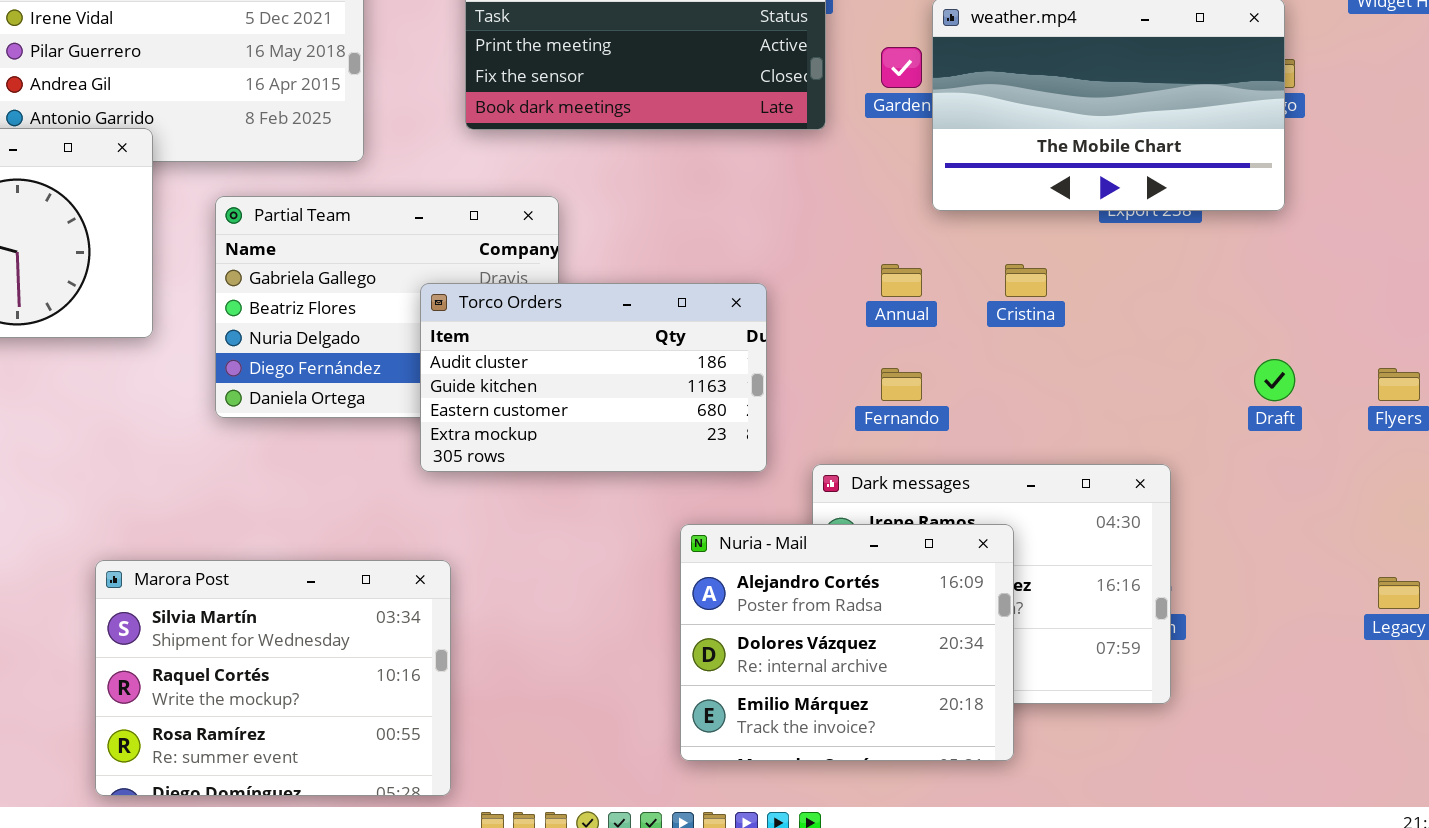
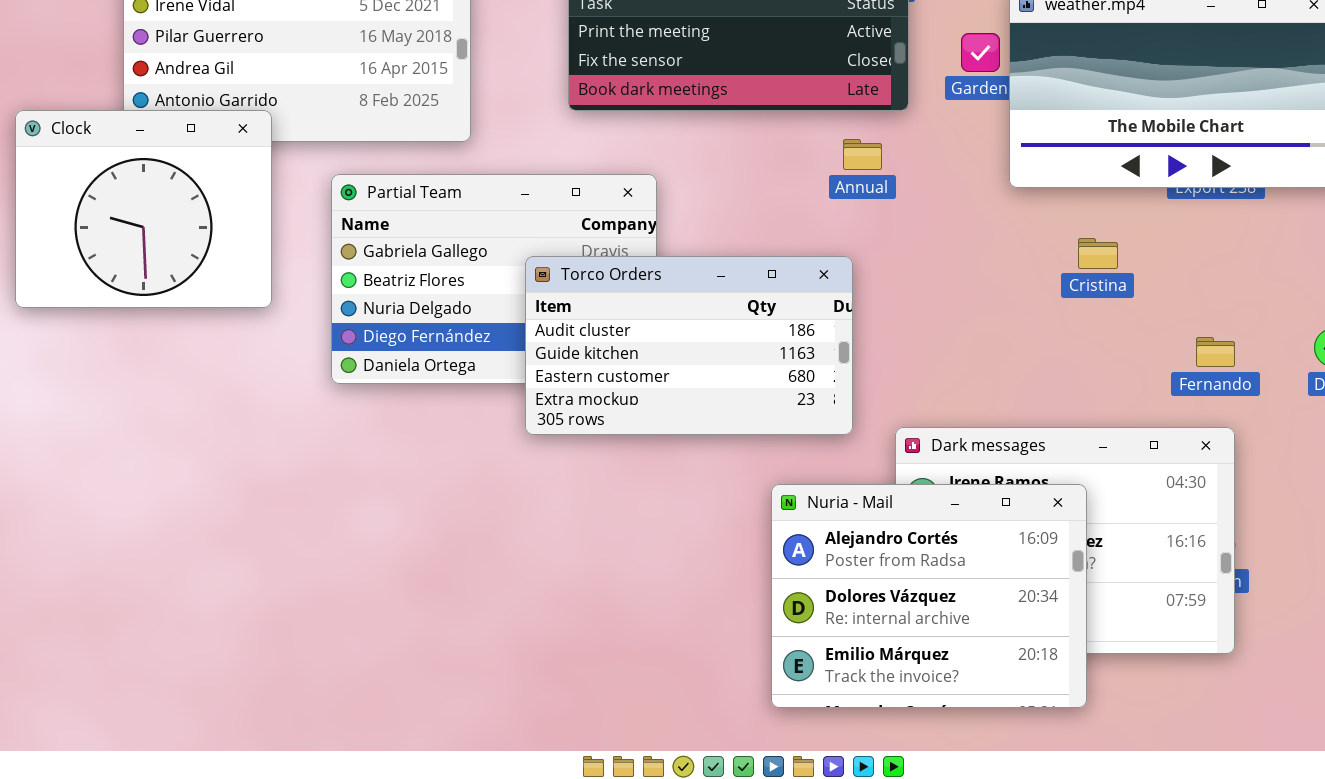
Annual: [881,264,922,297] -> [843,139,882,170], moved
Fernando: [881,368,922,401] -> [1196,337,1235,367], moved
Marora Post: [95,560,451,796] -> none, closed

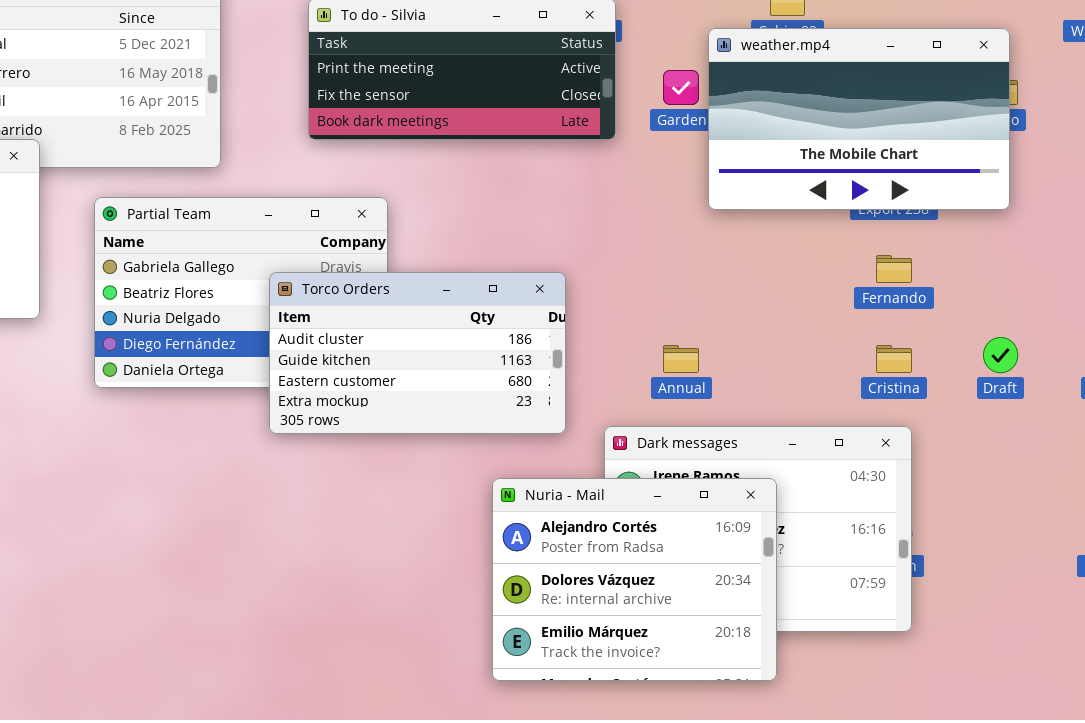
Annual: [843,139,882,170] -> [663,345,699,373], moved
Cristina: [1078,238,1118,269] -> [876,345,912,373], moved
Fernando: [1196,337,1235,367] -> [876,255,912,283], moved

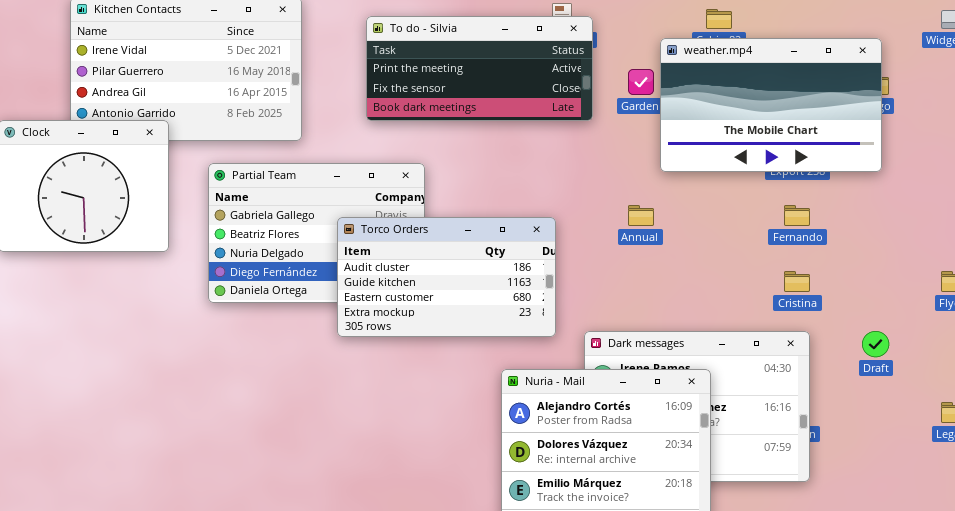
Draft: [983,337,1018,373] -> [862,331,889,357], moved
Annual: [663,345,699,373] -> [628,205,654,226], moved

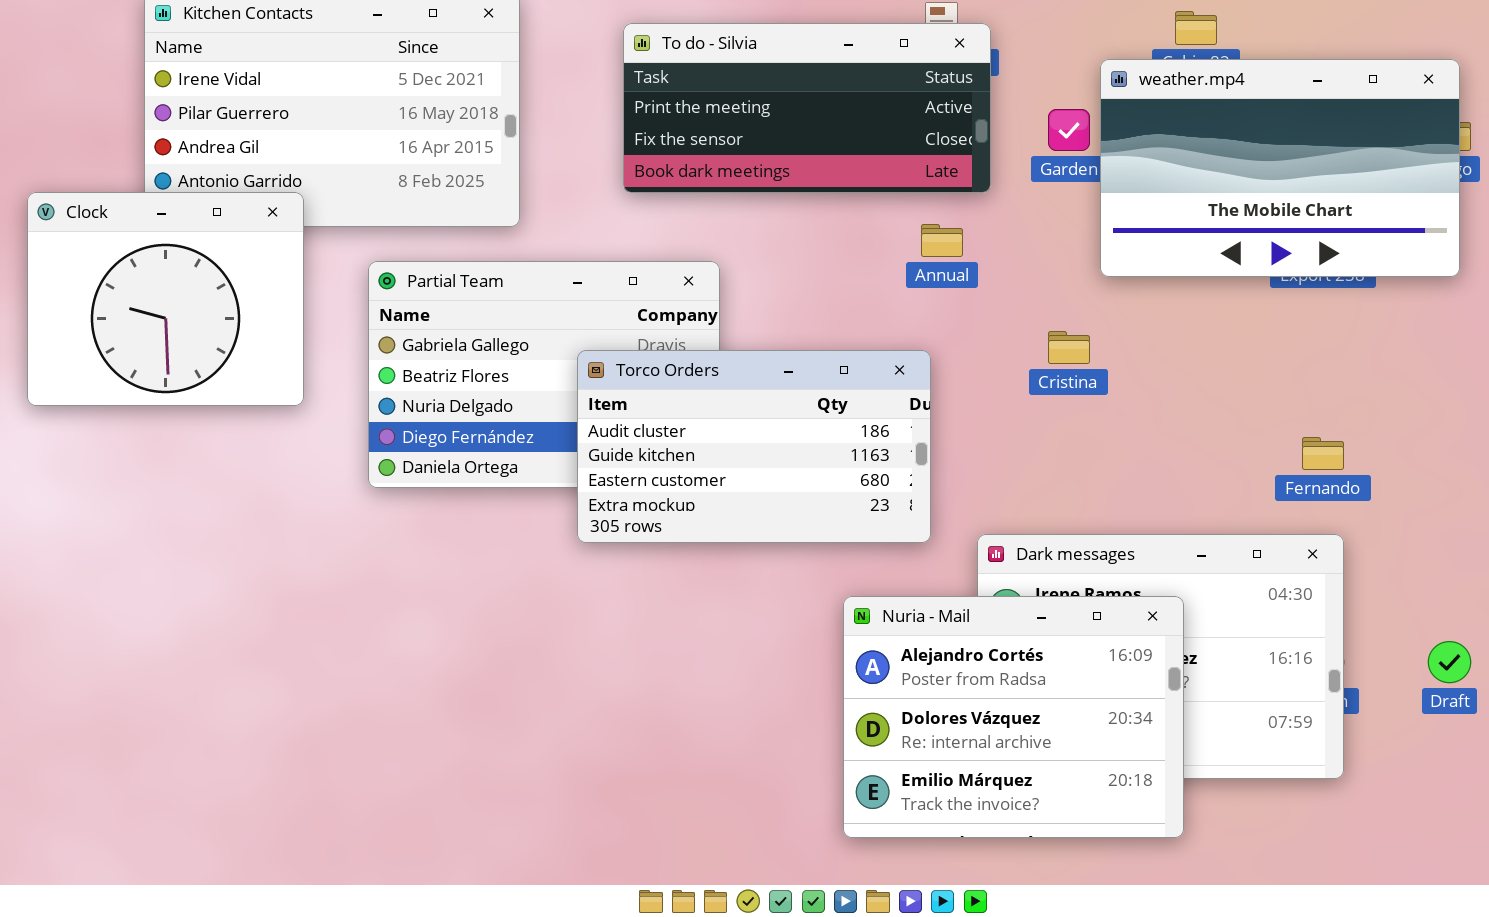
Annual: [628,205,654,226] -> [921,224,963,257], moved
Fernando: [784,205,810,226] -> [1302,437,1344,470], moved
Cristina: [784,271,810,292] -> [1048,331,1090,364], moved
Draft: [862,331,889,357] -> [1428,641,1471,683], moved

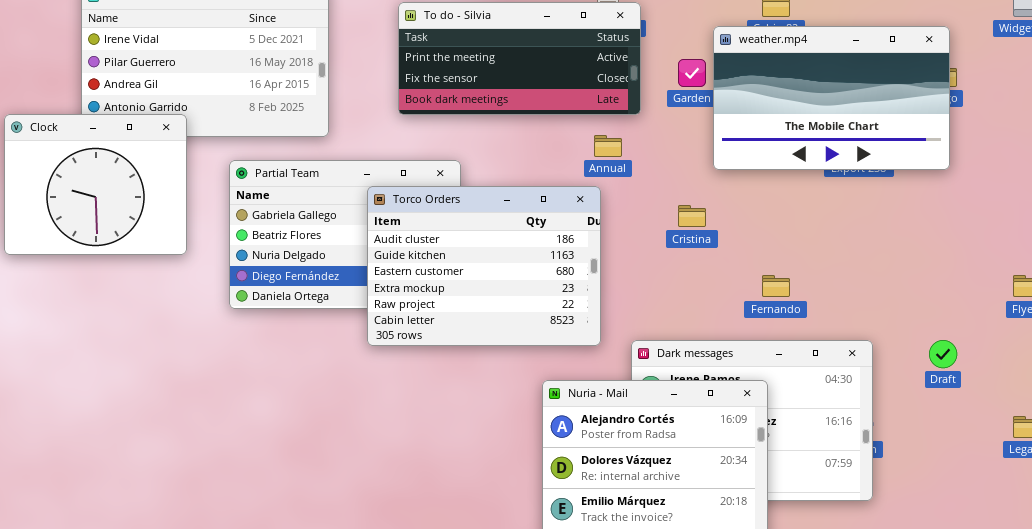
Torco Orders: [577,350,931,543] -> [367,186,601,346], resized
Fernando: [1302,437,1344,470] -> [762,275,790,297], moved
Draft: [1428,641,1471,683] -> [929,340,957,368], moved

